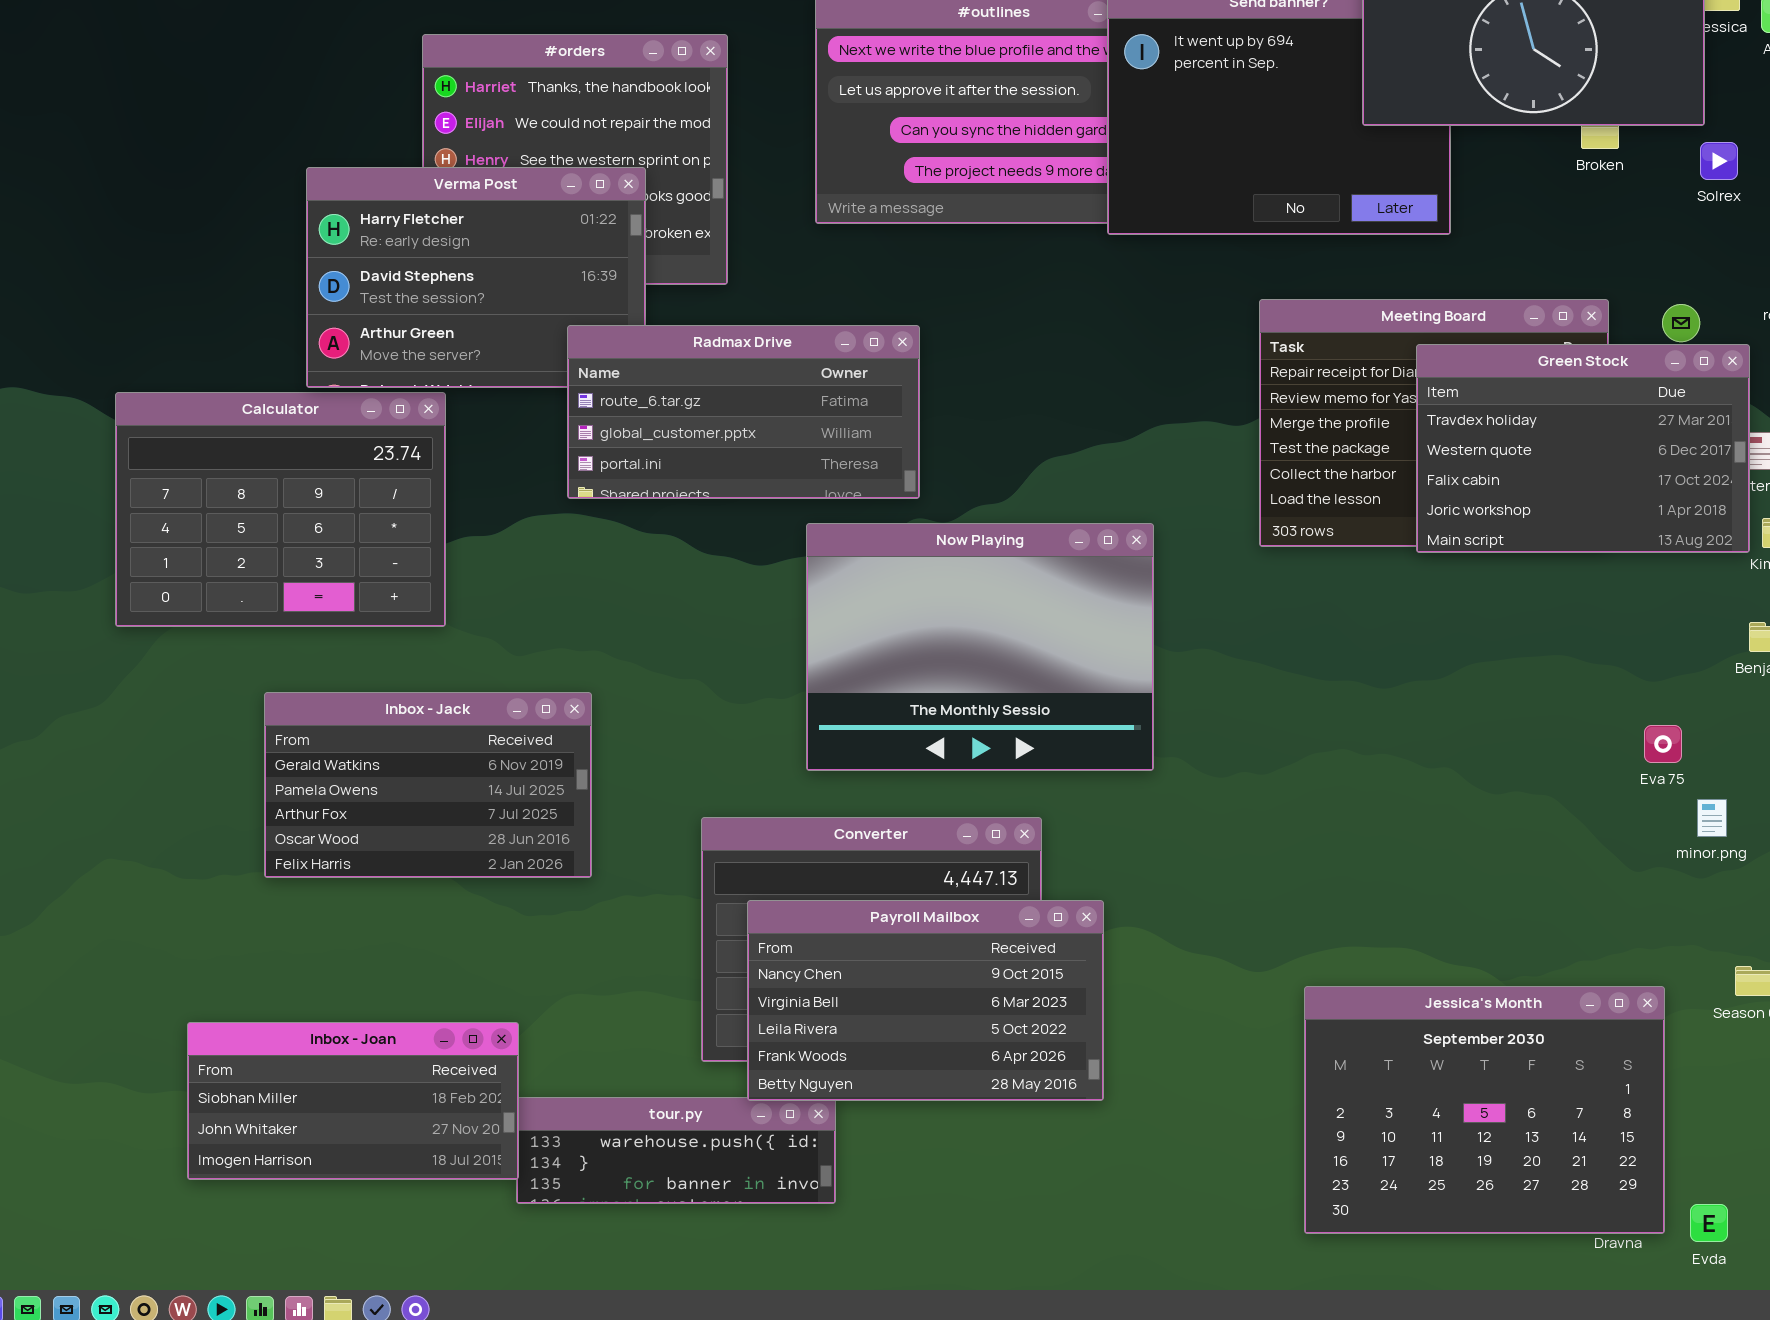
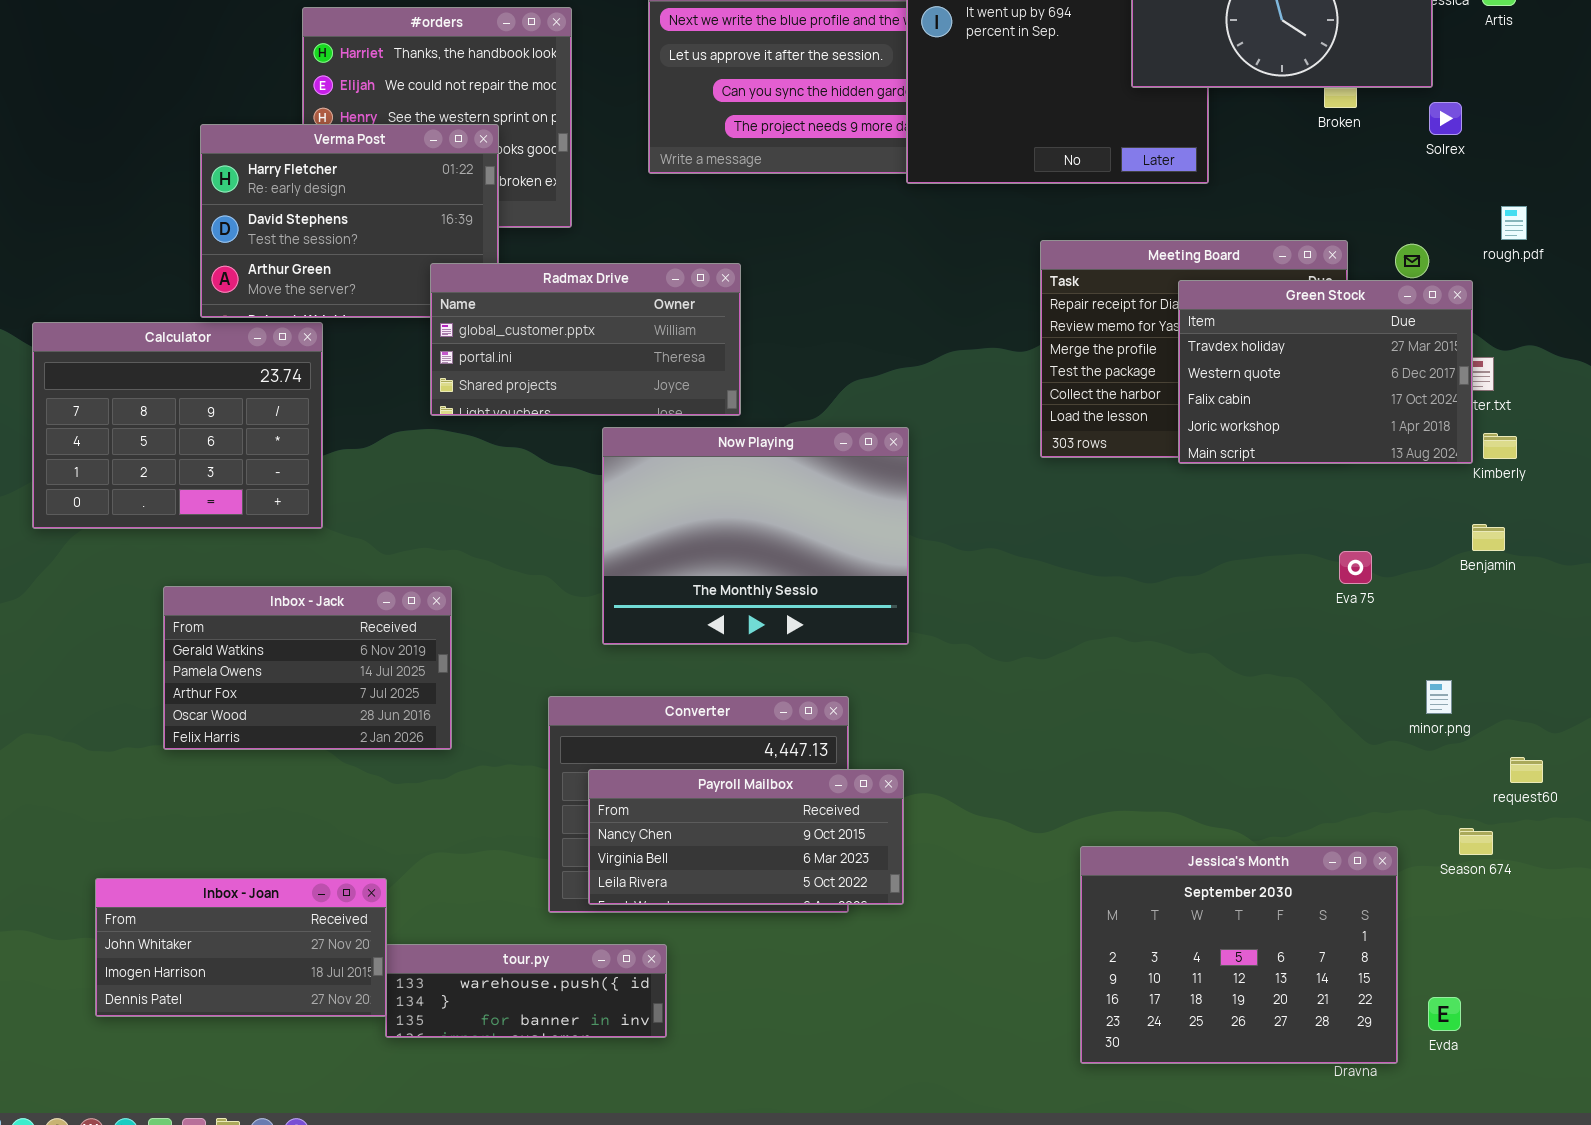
Radmax Drive: [567,325,920,499] -> [430,263,741,416], scrolled down 1 row
Now Playing: [806,523,1154,771] -> [602,427,909,645], moved
Eva 75: [1644,725,1682,763] -> [1339,551,1372,584], moved
Payroll Mailbox: [747,900,1104,1101] -> [588,769,904,905], resized
Inbox - Joan: [187,1022,519,1180] -> [95,878,387,1017], scrolled down 1 row
Evda: [1690,1204,1728,1242] -> [1428,997,1461,1031], moved

